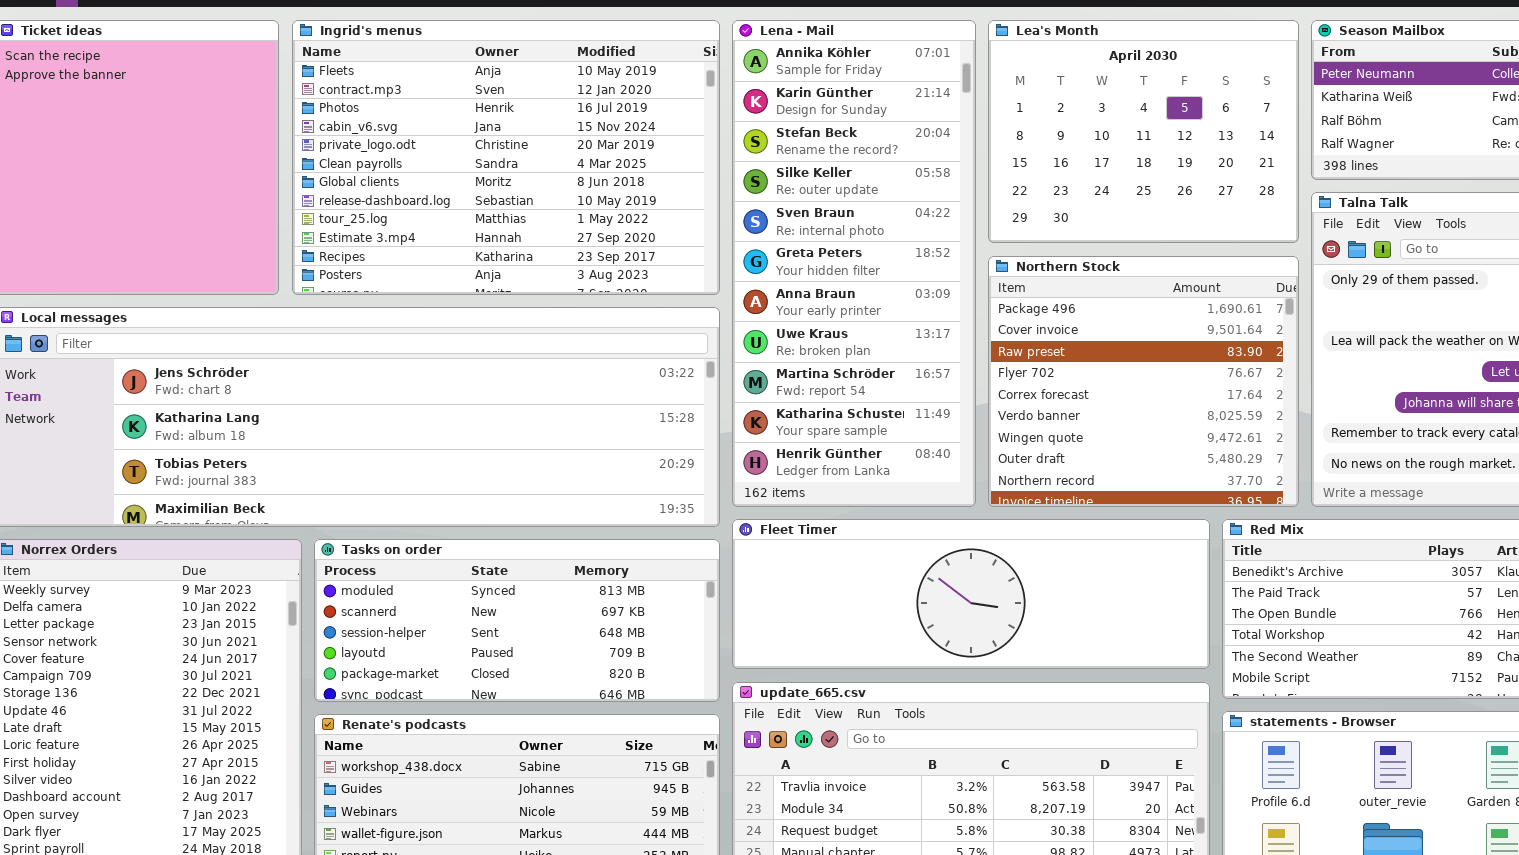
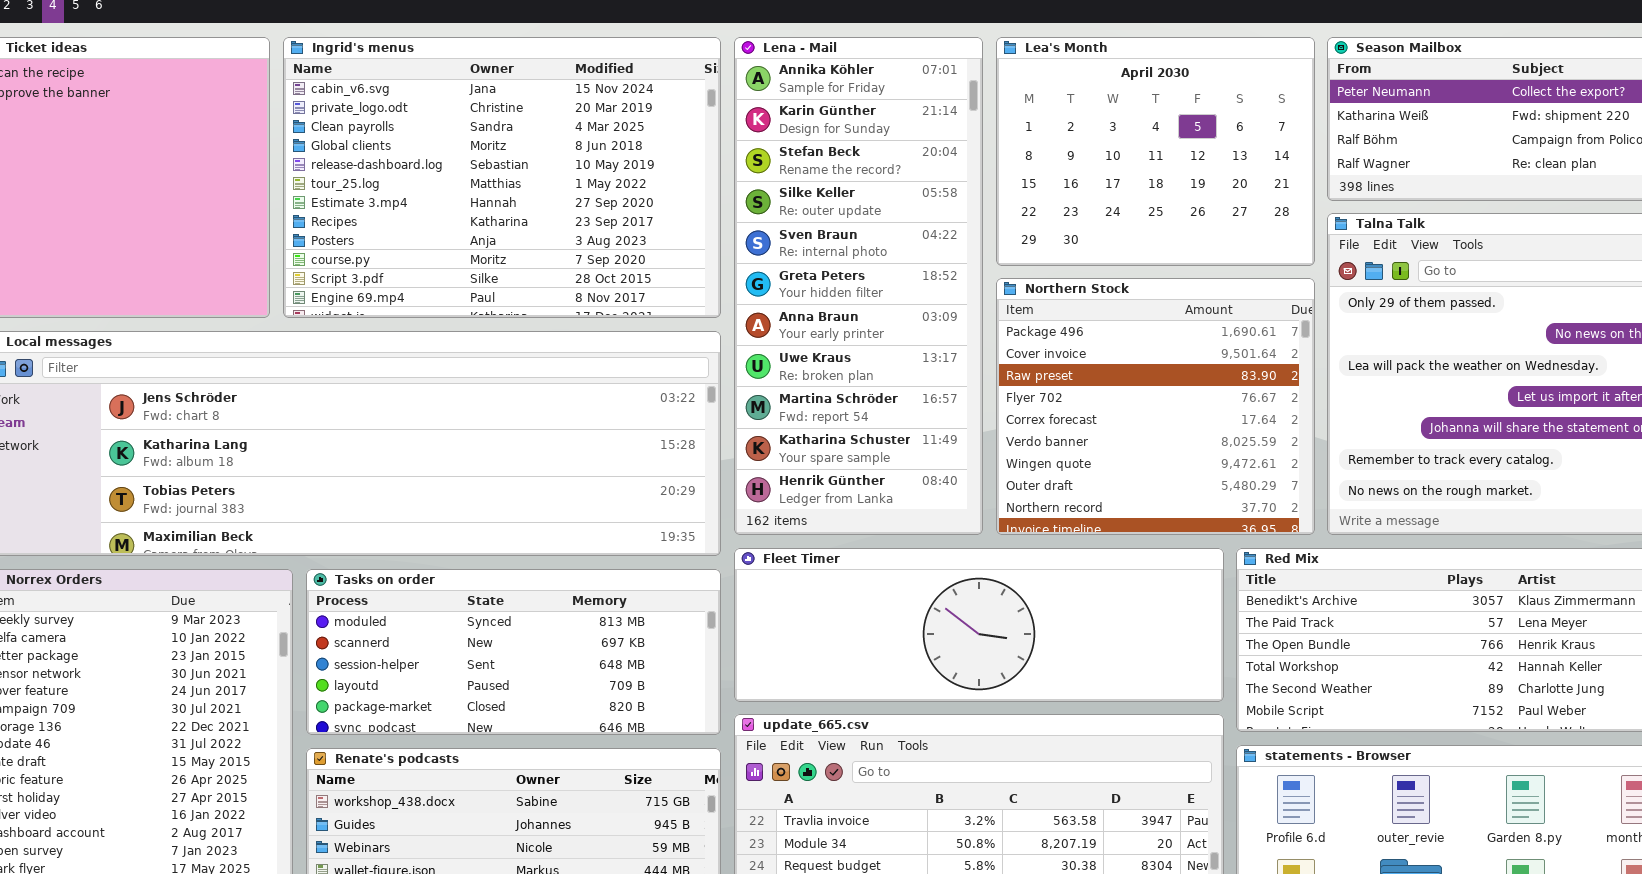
Ingrid's menus: [292,20,720,295] -> [283,37,721,318], scrolled down 3 rows

